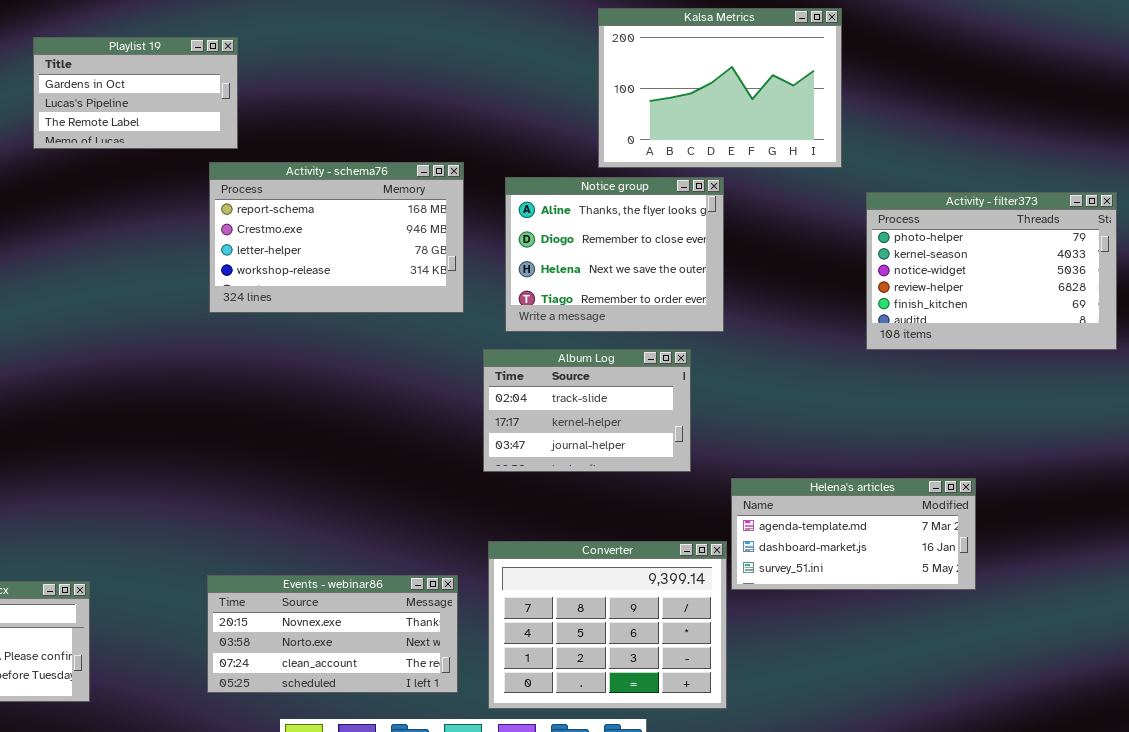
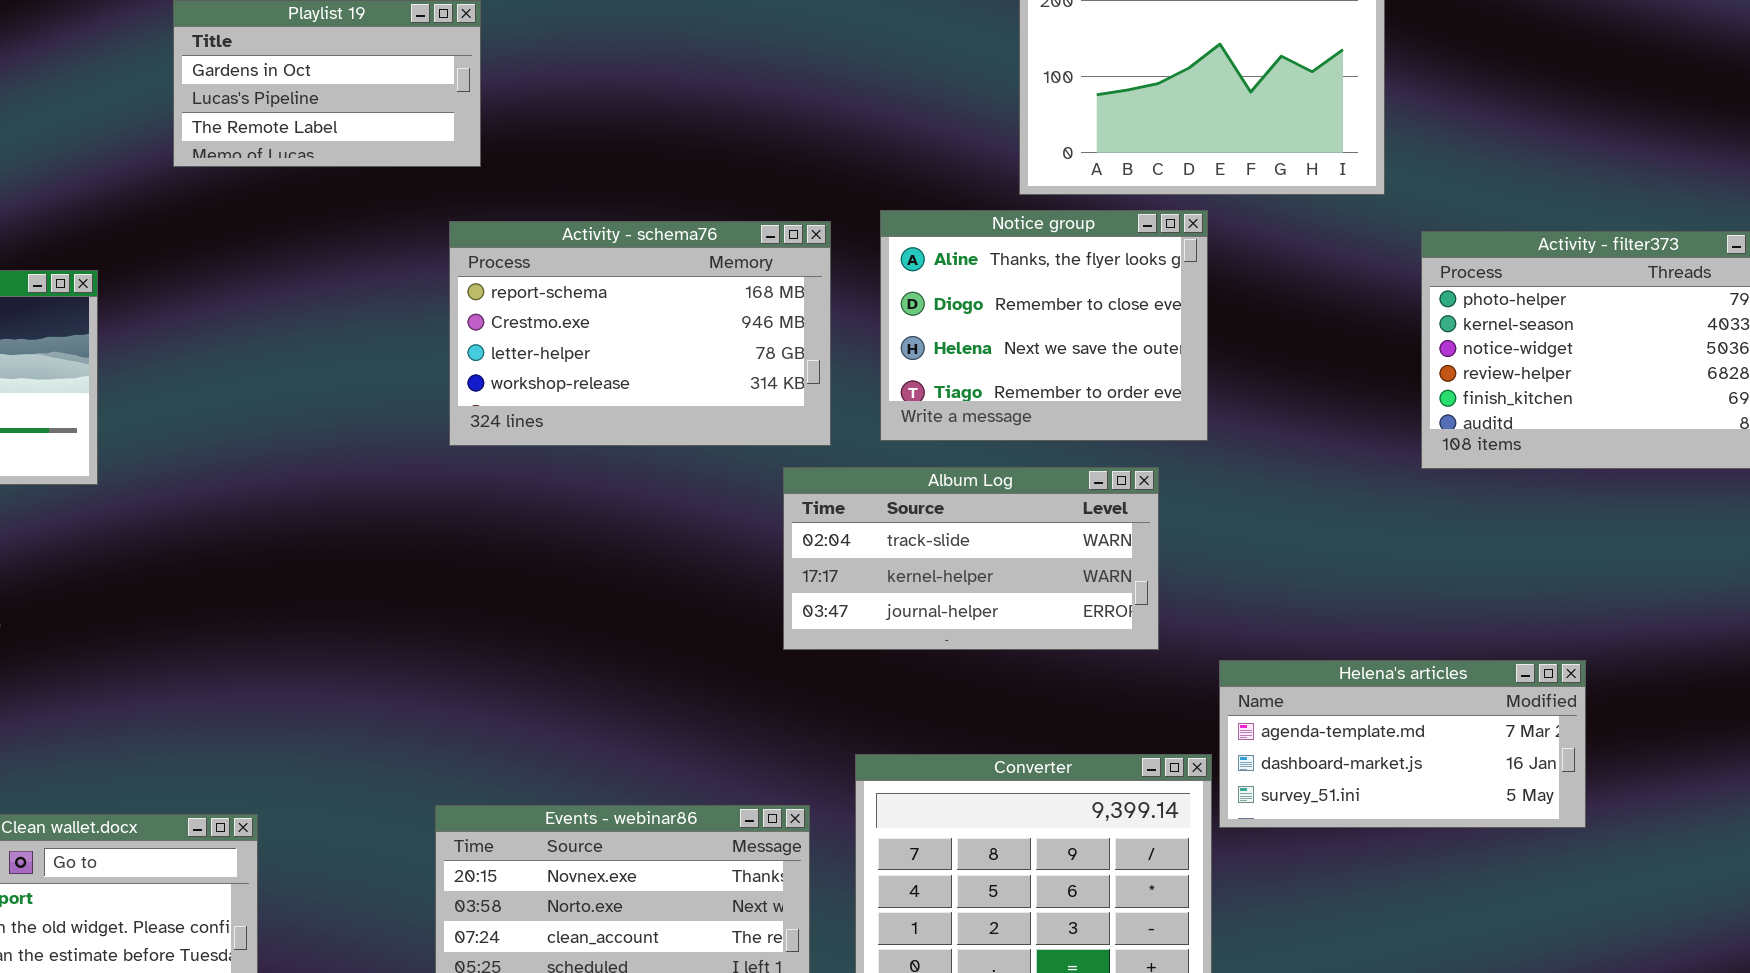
Activity - schema76: [209,162,464,313] -> [449,221,831,446], moved
Album Log: [483,349,691,472] -> [783,467,1159,650], resized

